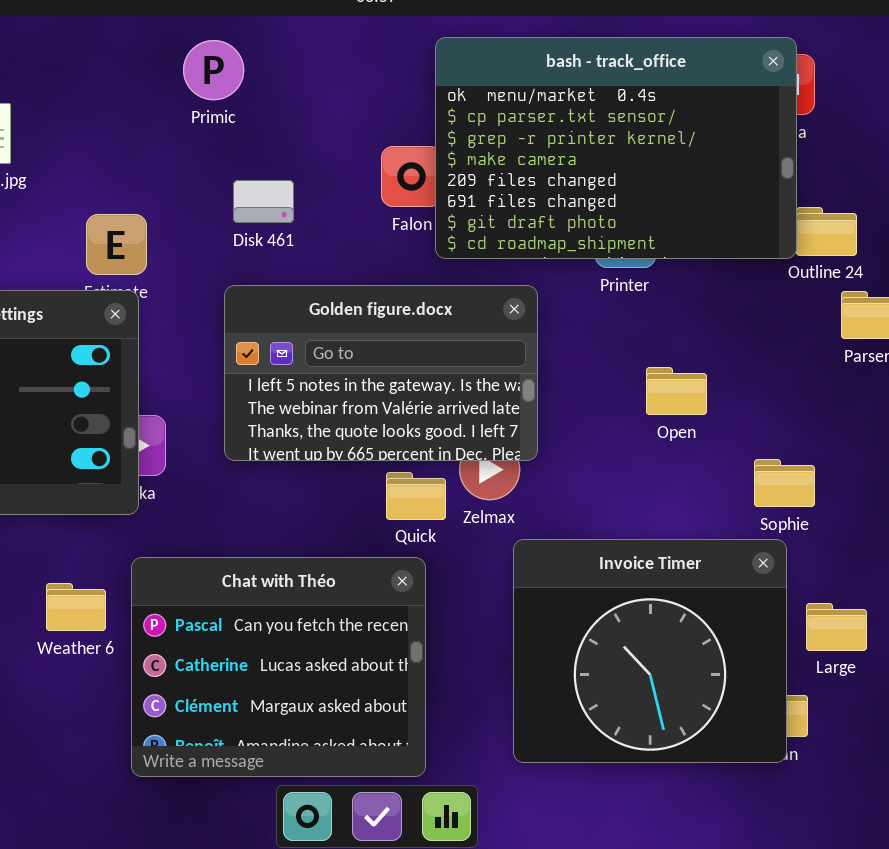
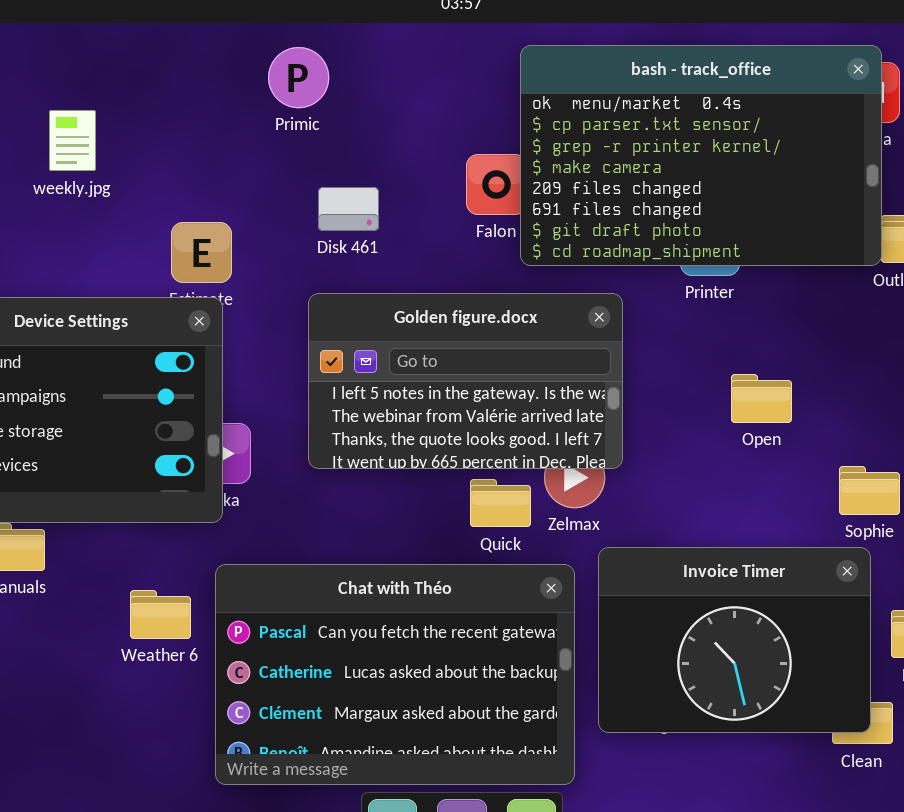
Invoice Timer: [513,539,787,763] -> [598,547,871,733], resized
Chat with Théo: [131,557,426,777] -> [215,564,575,785], resized

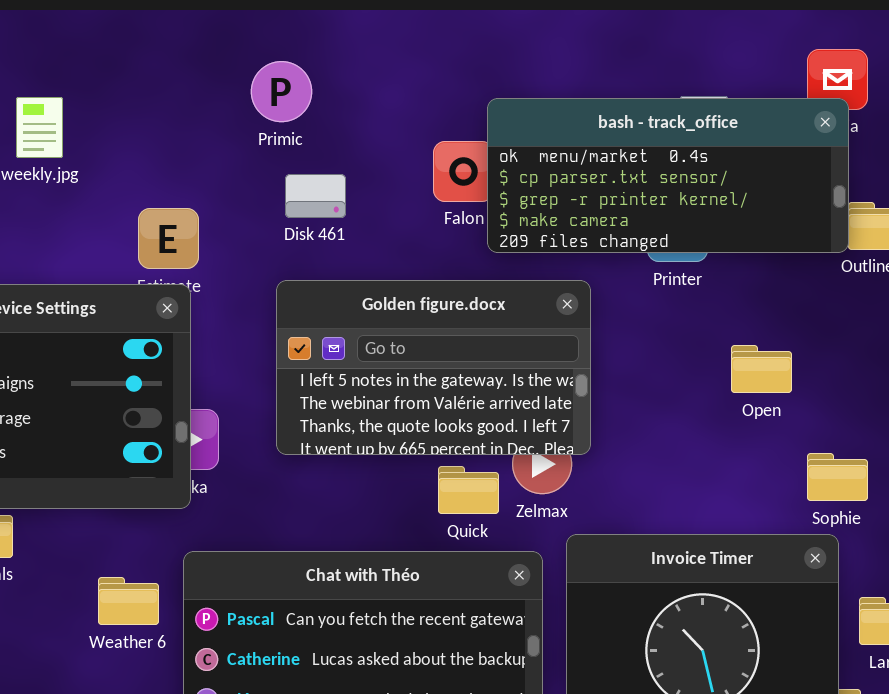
bash - track_office: [520,45,882,266] -> [487,98,849,253], resized
Primic: [268,47,329,108] -> [251,61,312,122], moved
Open: [731,374,792,423] -> [731,345,792,393], moved

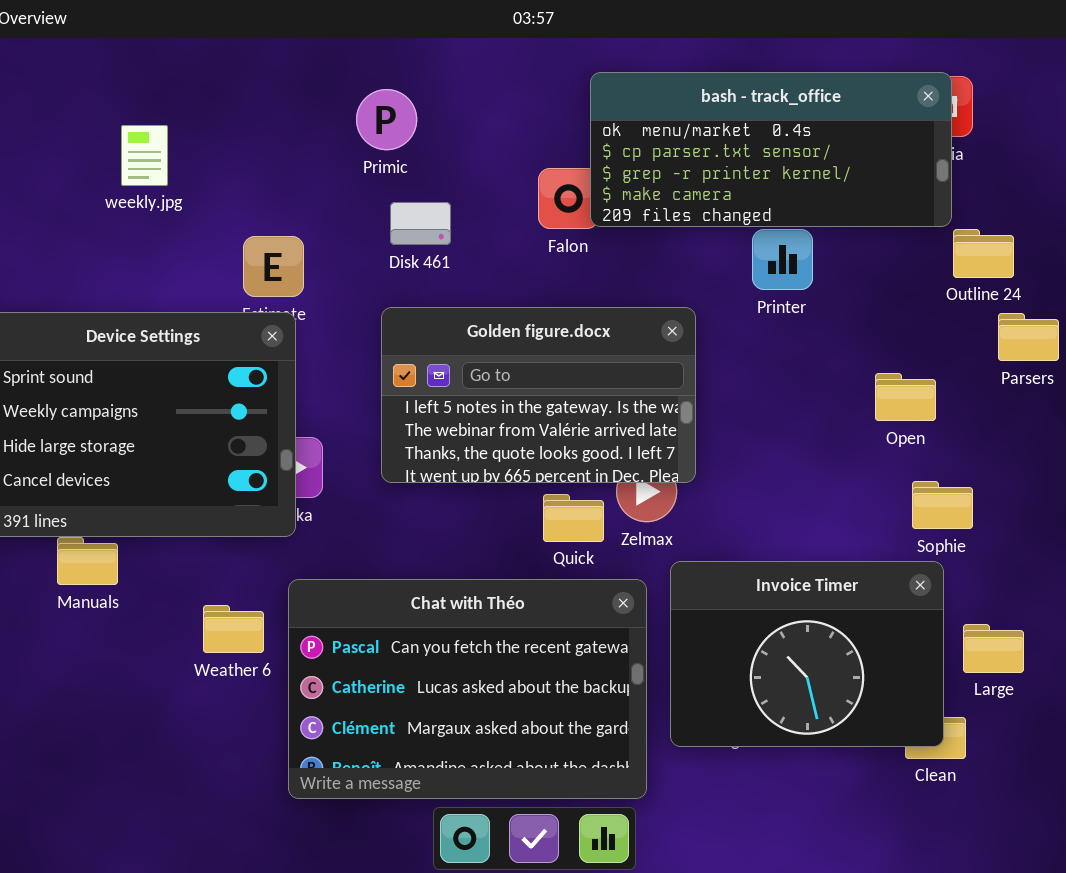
bash - track_office: [487,98,849,253] -> [590,72,952,227], moved
Open: [731,345,792,393] -> [875,373,936,421], moved

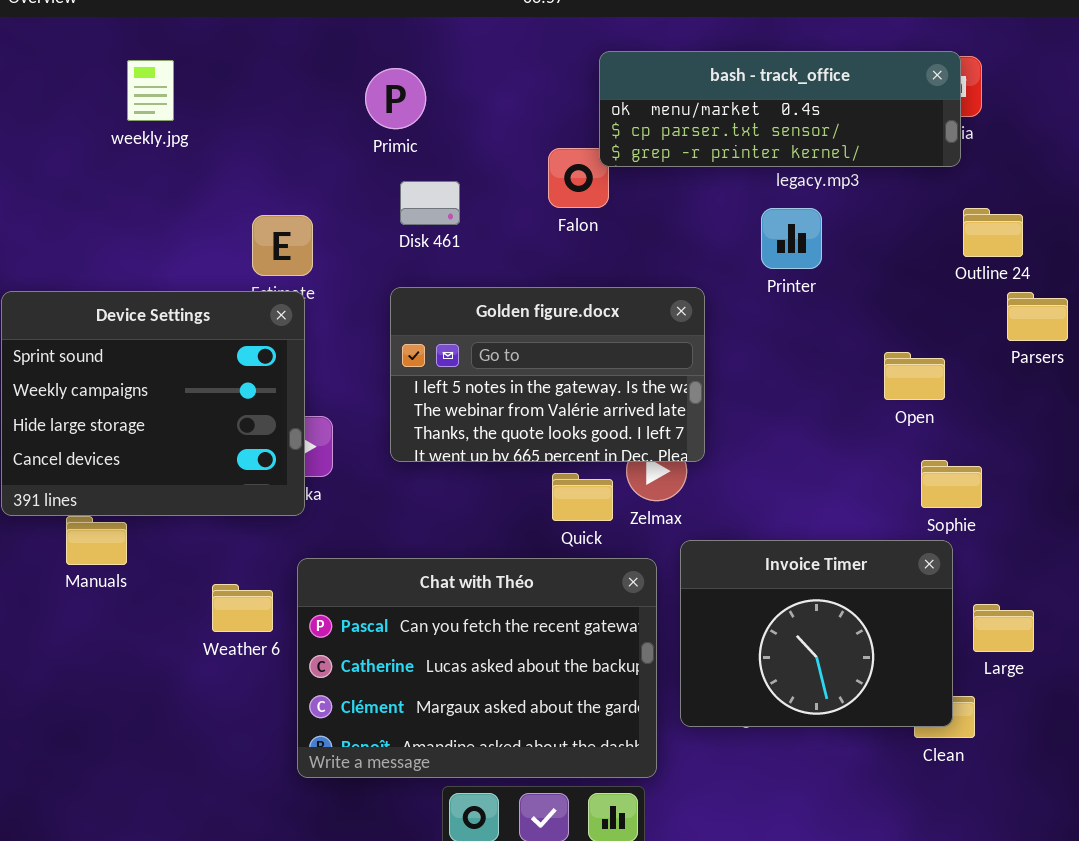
bash - track_office: [590,72,952,227] -> [599,51,961,167], resized
weekly.jpg: [121,125,168,186] -> [127,60,174,121], moved

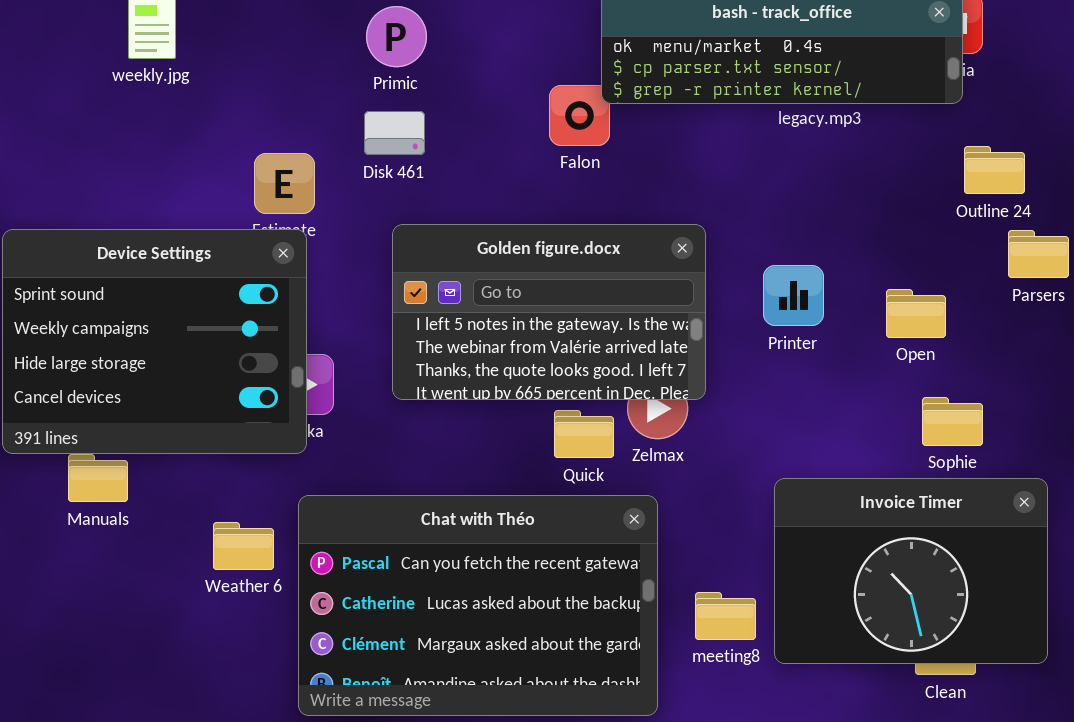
Disk 461: [400,181,460,225] -> [364,111,425,155], moved
Printer: [761,208,822,269] -> [763,265,824,326], moved
Invoice Timer: [680,540,953,727] -> [774,478,1048,664], moved

